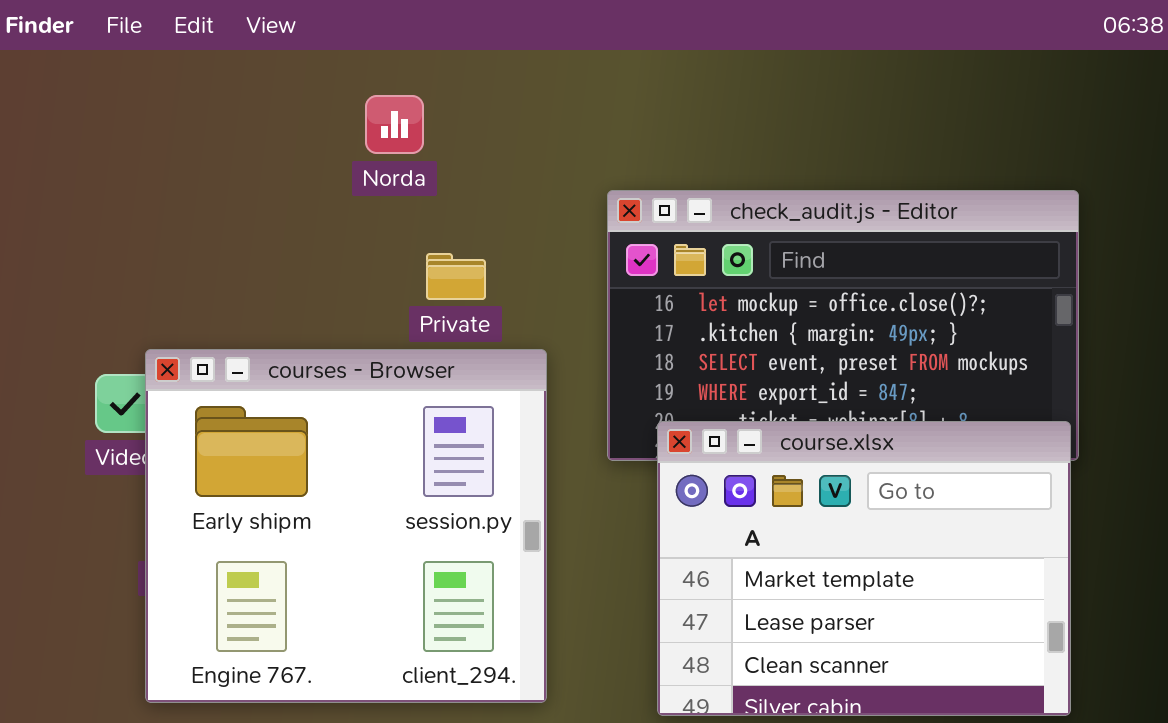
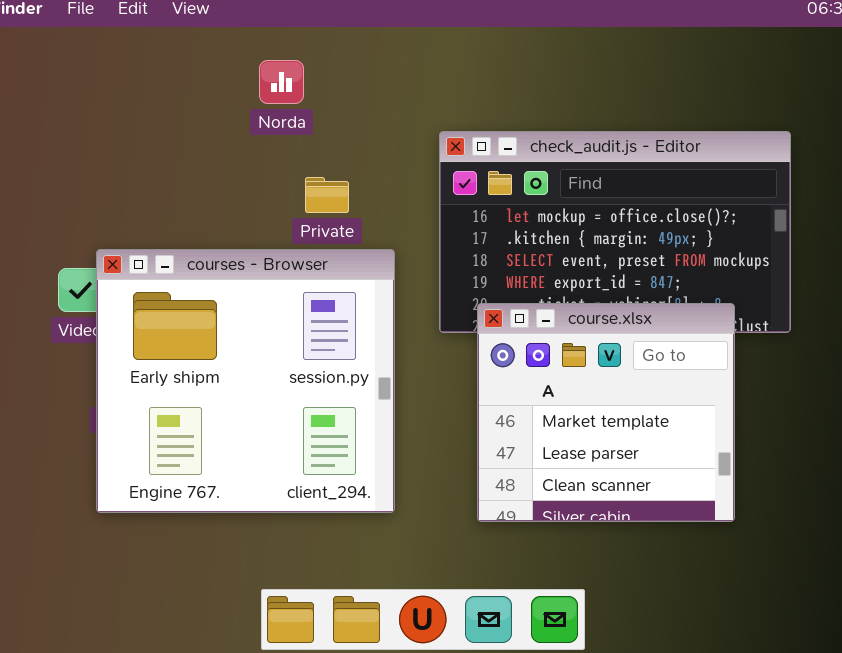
course.xlsx: [657,421,1071,716] -> [477,303,735,522], resized

